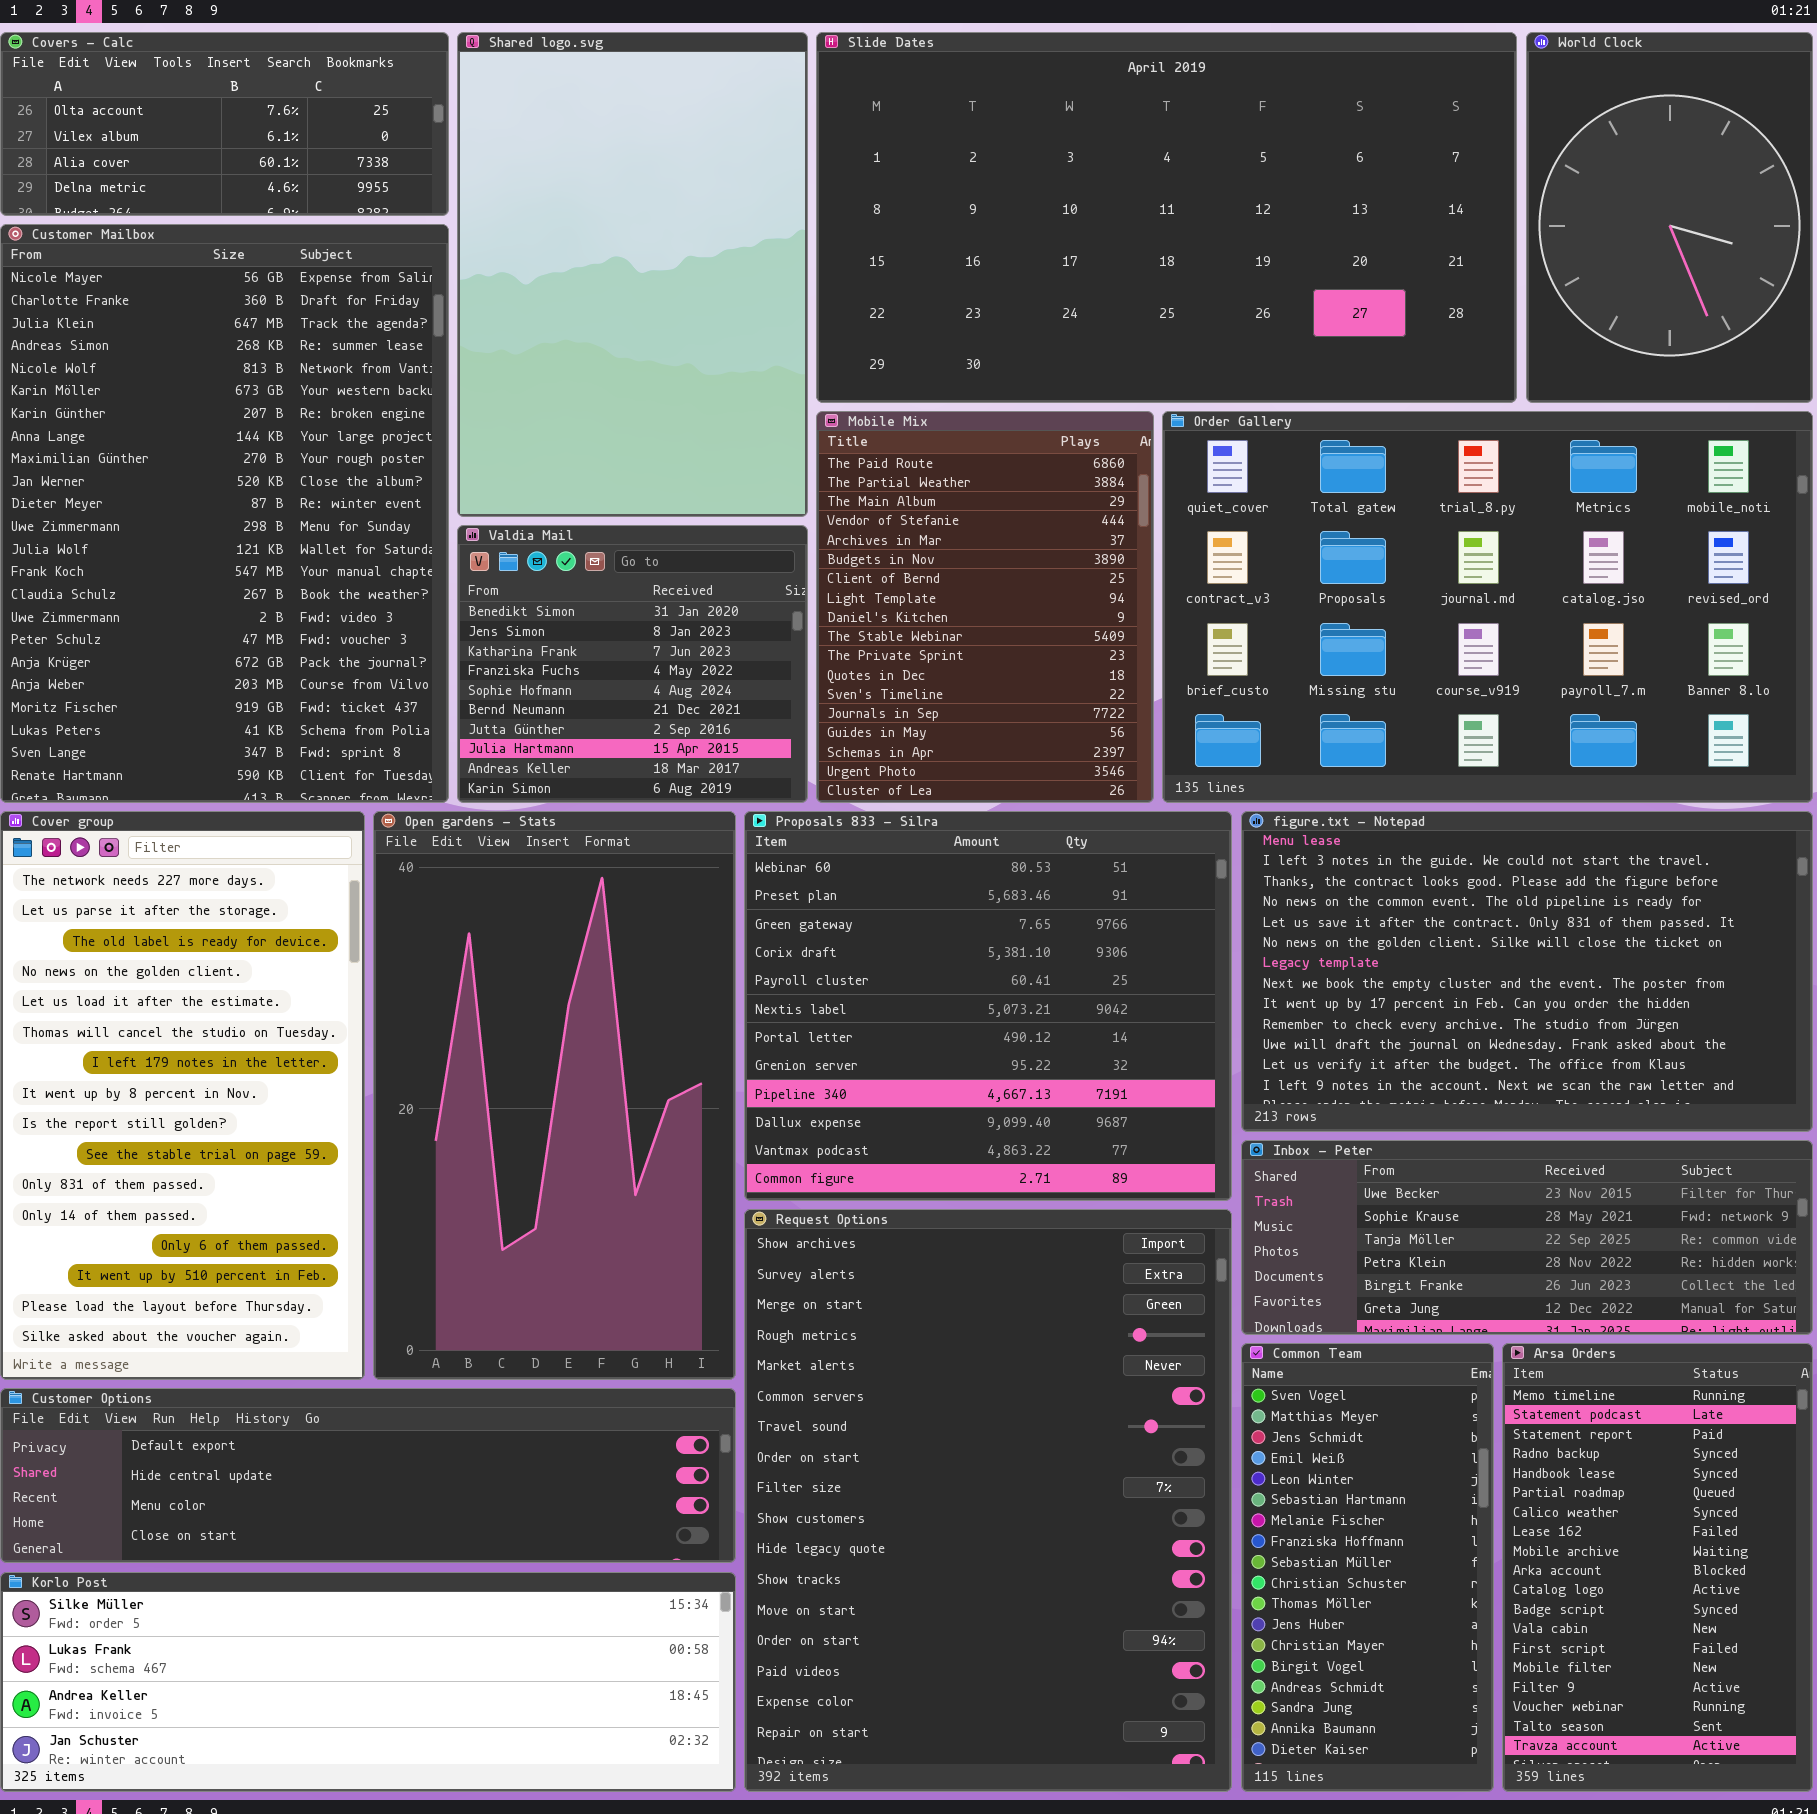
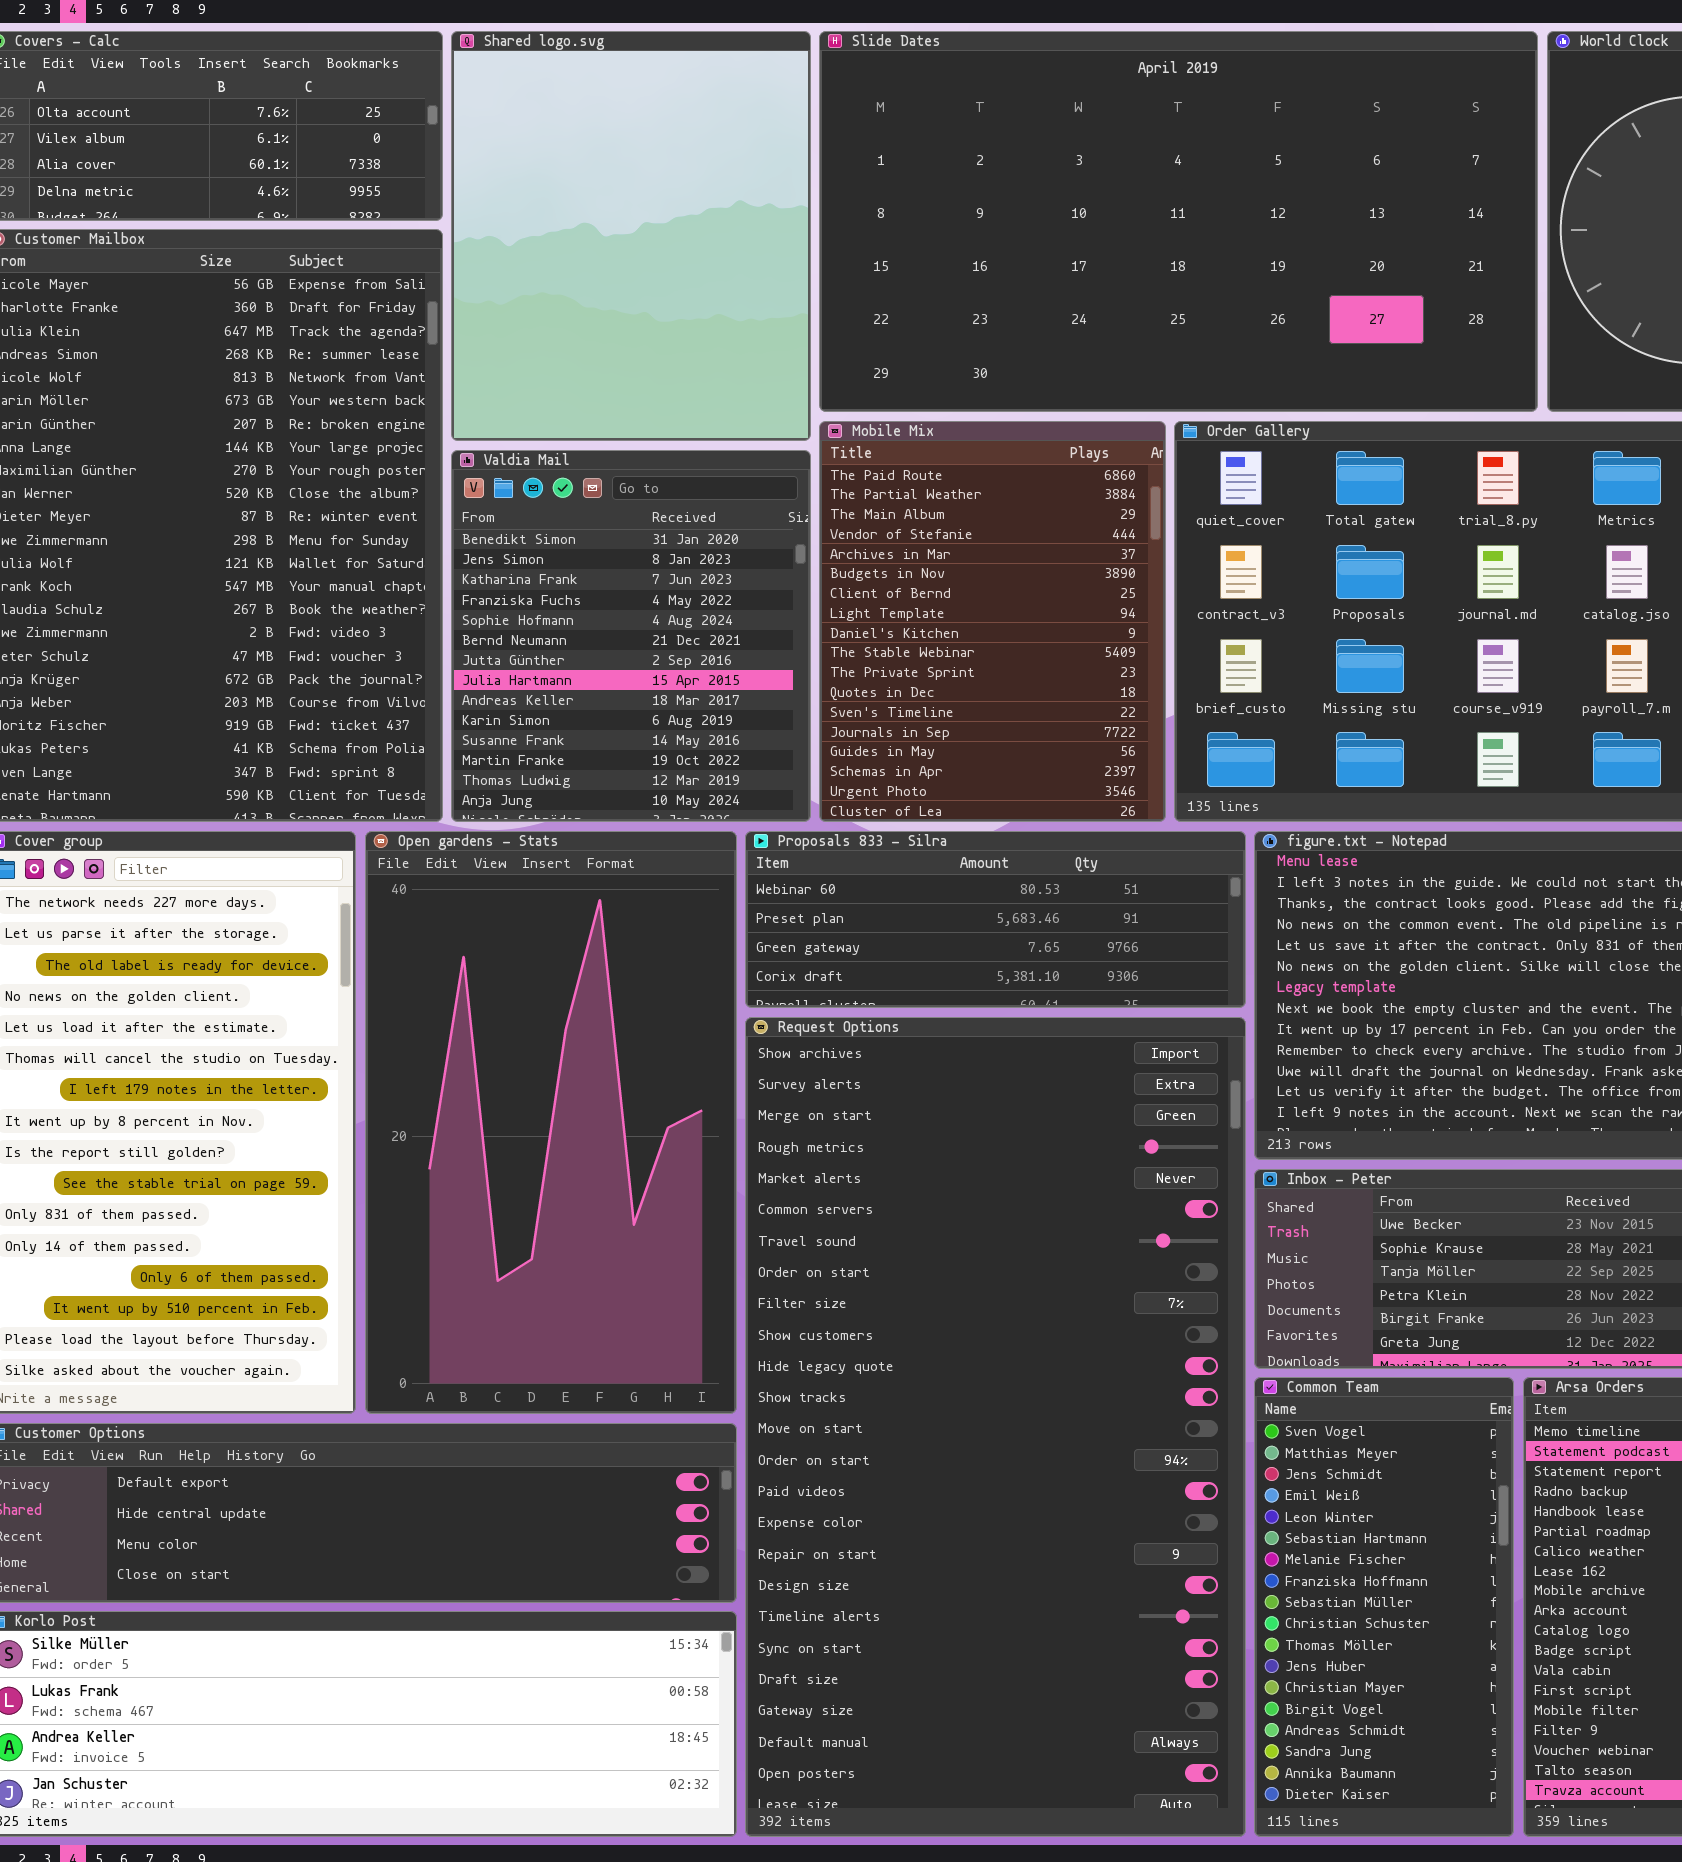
Shared logo.svg: [457,32,808,517] -> [451,31,811,441], resized
Valdia Mail: [457,525,808,803] -> [451,450,811,822], resized
Proposals 833 - Silra: [744,811,1232,1201] -> [745,831,1246,1008], resized
Request Options: [744,1209,1232,1792] -> [745,1017,1246,1837], resized

